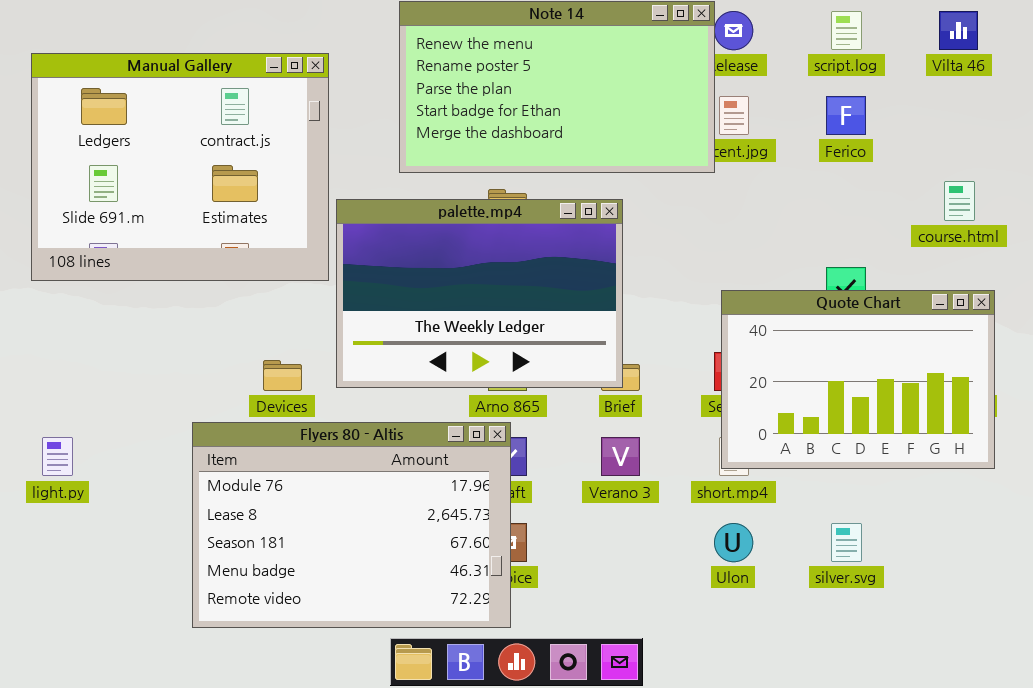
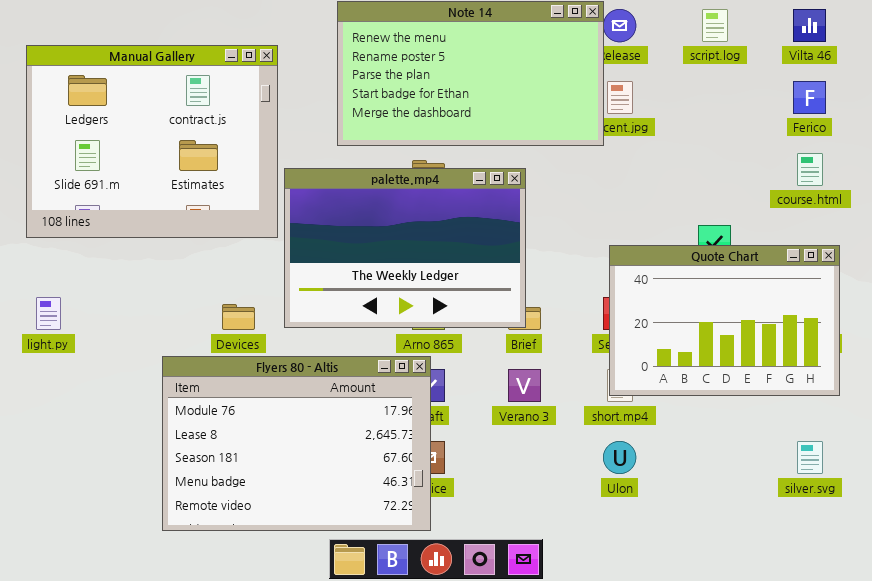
Ferico: [826,96,866,135] -> [793,81,826,114], moved
light.py: [42,437,73,476] -> [36,297,61,330], moved
silver.svg: [831,523,862,562] -> [797,441,823,474], moved

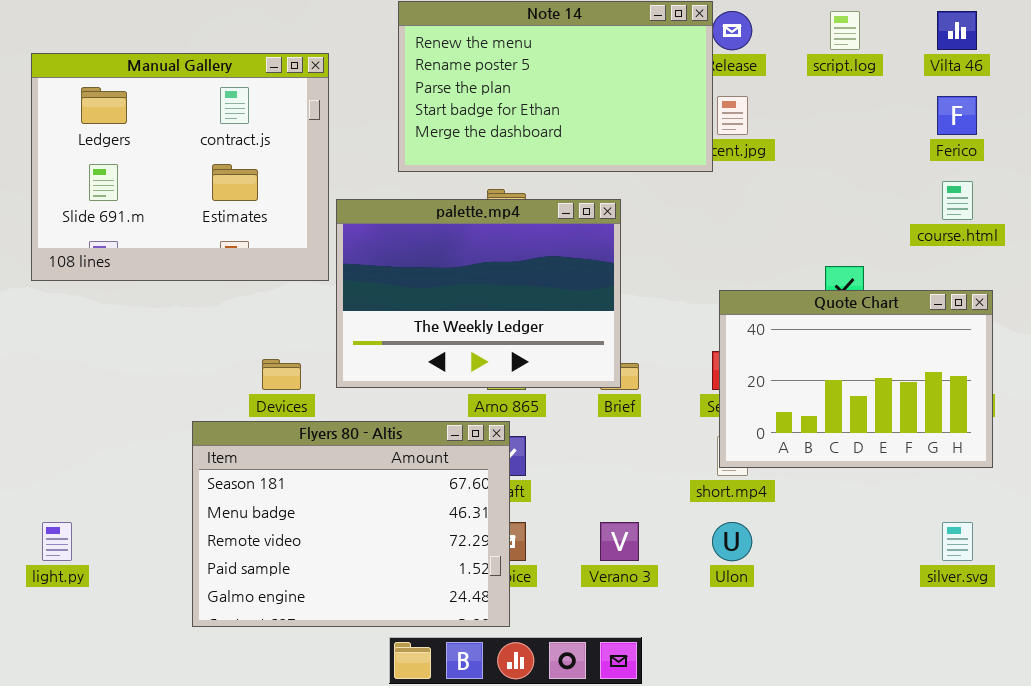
light.py: [36,297,61,330] -> [42,522,72,561], moved
Flyers 80 - Altis: [162,356,431,531] -> [192,421,510,627], scrolled down 2 rows
Verano 3: [508,369,541,402] -> [600,522,639,561], moved

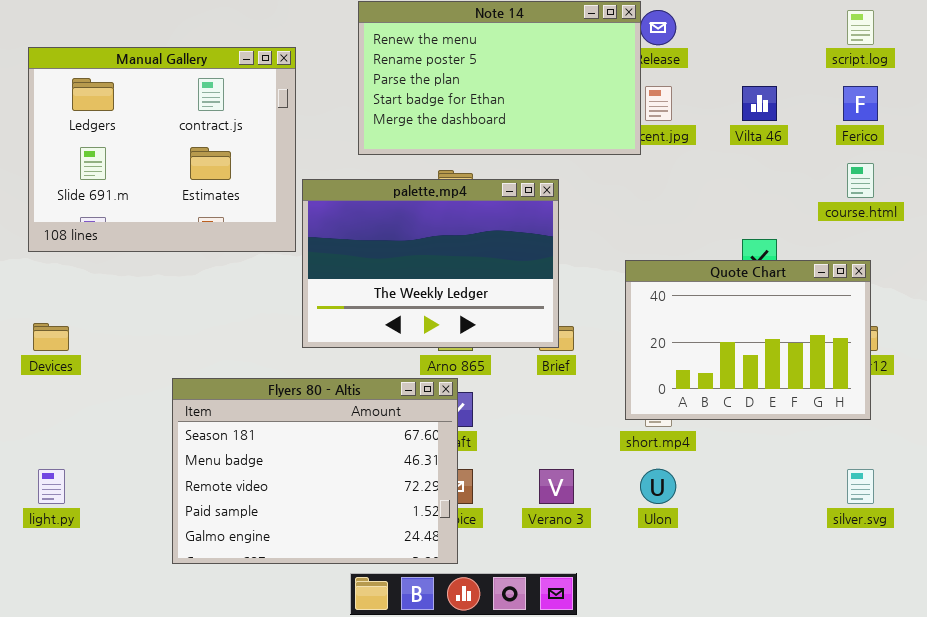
script.log: [830,11,860,50] -> [847,10,874,45], moved
Vilta 46: [937,11,977,50] -> [742,86,777,121], moved
Quote Chart: [719,290,993,468] -> [625,260,871,420], moved
Devices: [262,359,301,390] -> [33,323,69,351], moved

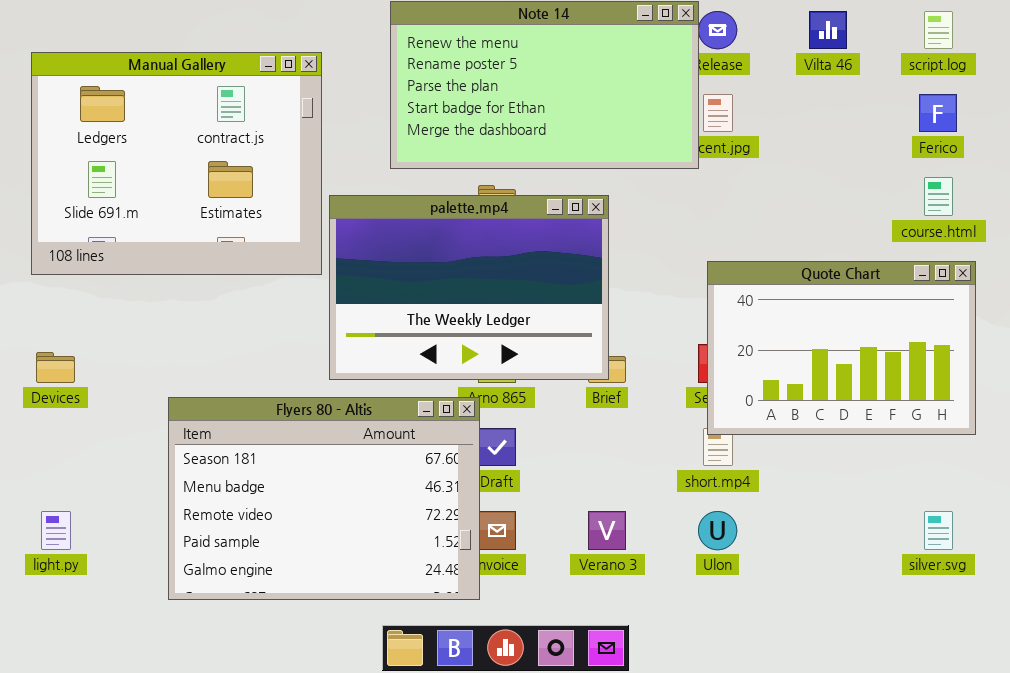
Vilta 46: [742,86,777,121] -> [809,11,847,49], moved
Quote Chart: [625,260,871,420] -> [707,261,976,435], moved
Flyers 80 - Altis: [172,378,458,564] -> [168,397,480,600], moved

